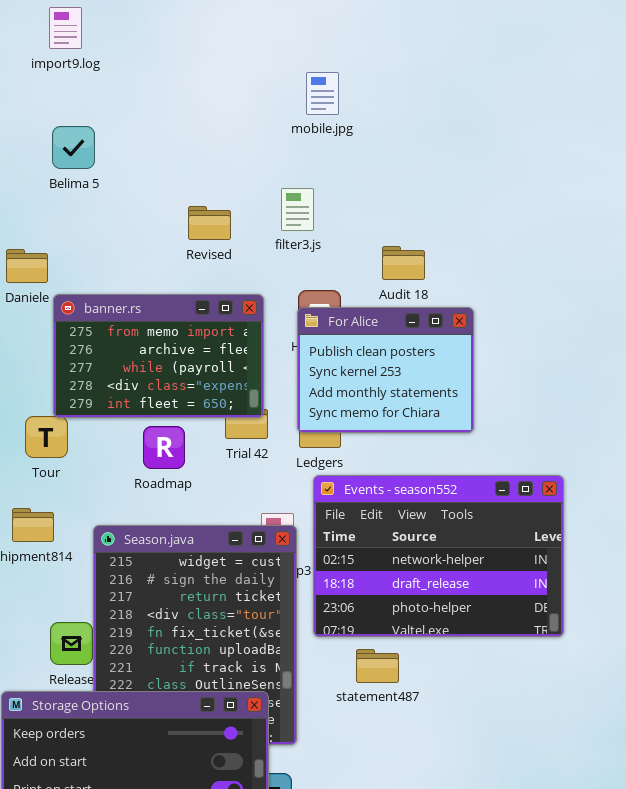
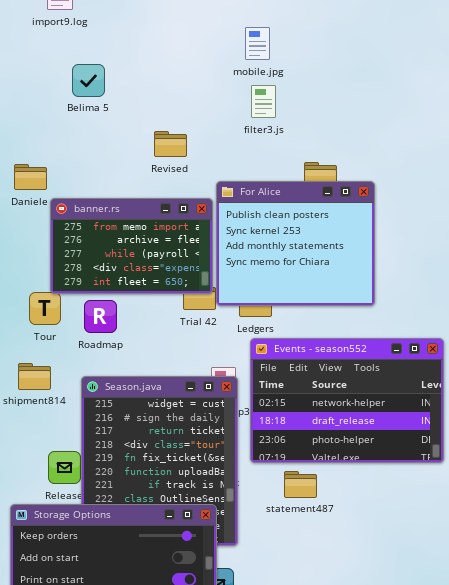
Belima 5: [52,126,95,169] -> [72,64,105,97], moved
filter3.js: [281,188,314,231] -> [251,85,276,118], moved
For Alice: [297,307,474,433] -> [216,181,375,306], resized
Roadmap: [143,426,185,469] -> [84,300,117,333], moved

